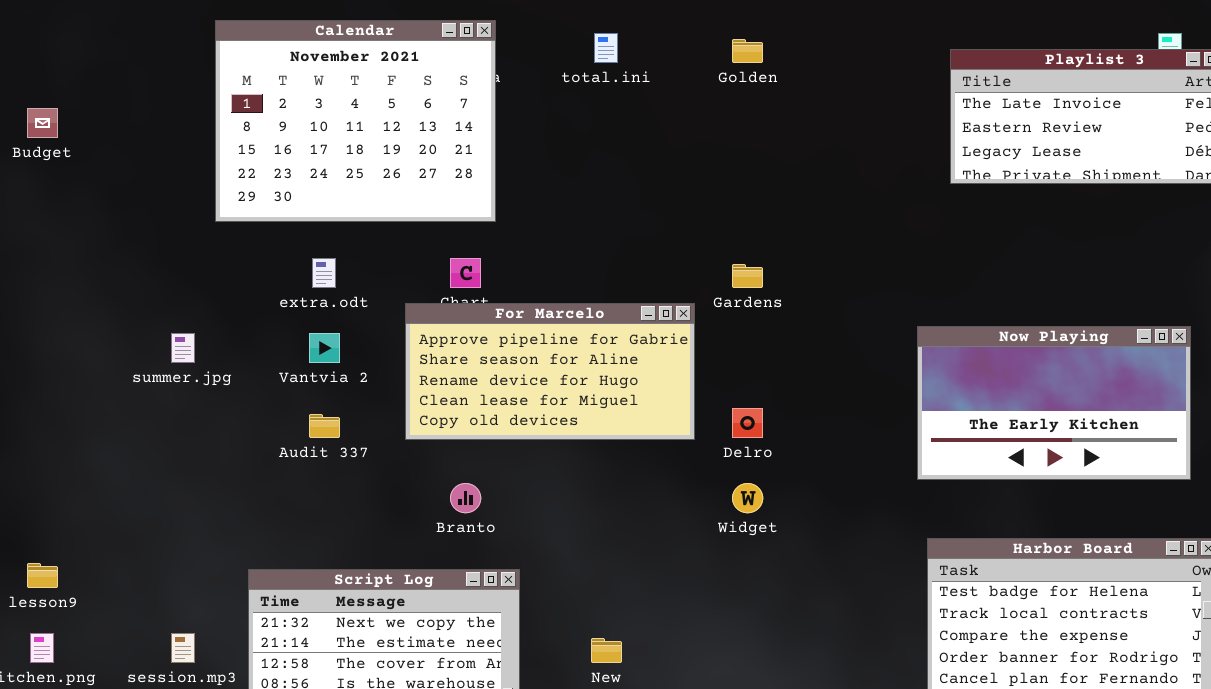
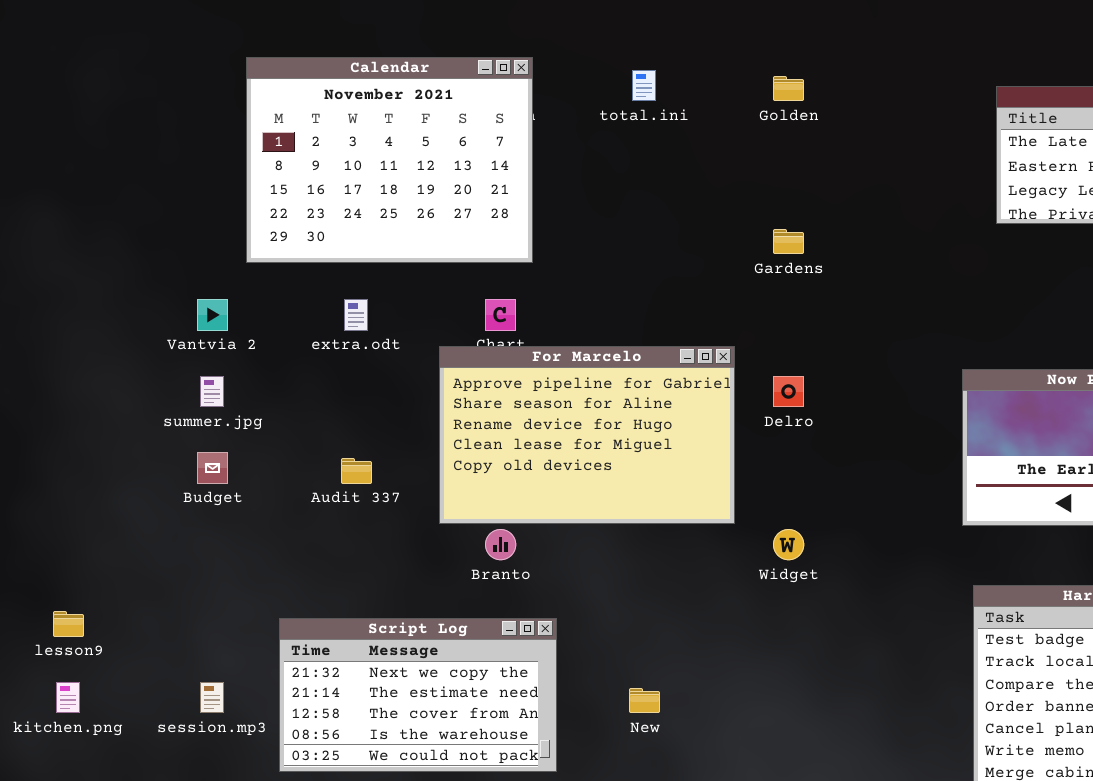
Budget: [27,108,58,138] -> [197,452,228,484], moved
Gardens: [732,264,763,288] -> [773,229,804,254], moved
For Marcelo: [405,303,695,440] -> [439,346,735,524], resized
Vantvia 2: [309,333,340,363] -> [197,299,228,331], moved
Delro: [732,408,763,438] -> [773,376,804,407], moved

